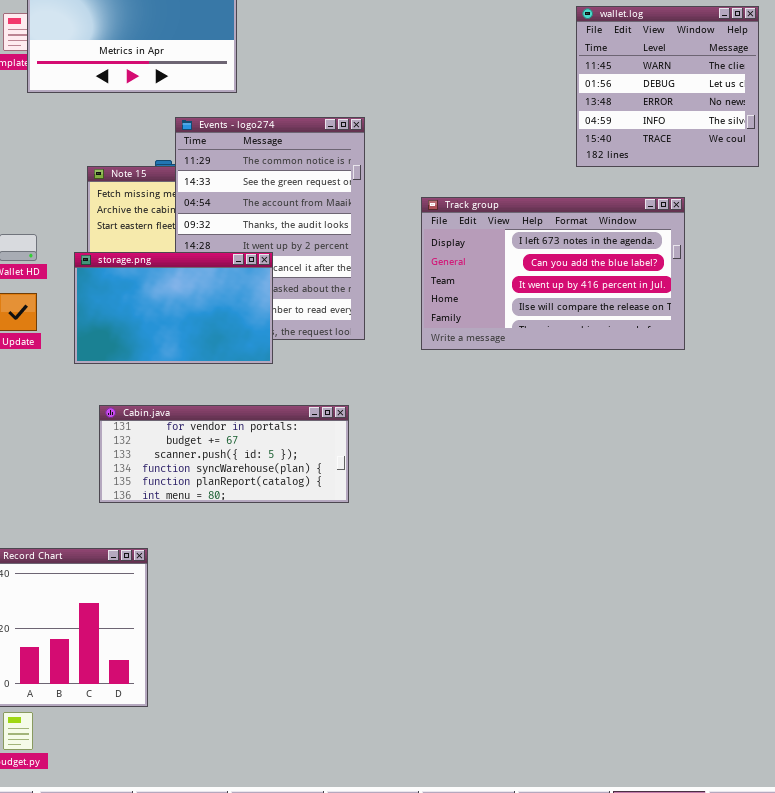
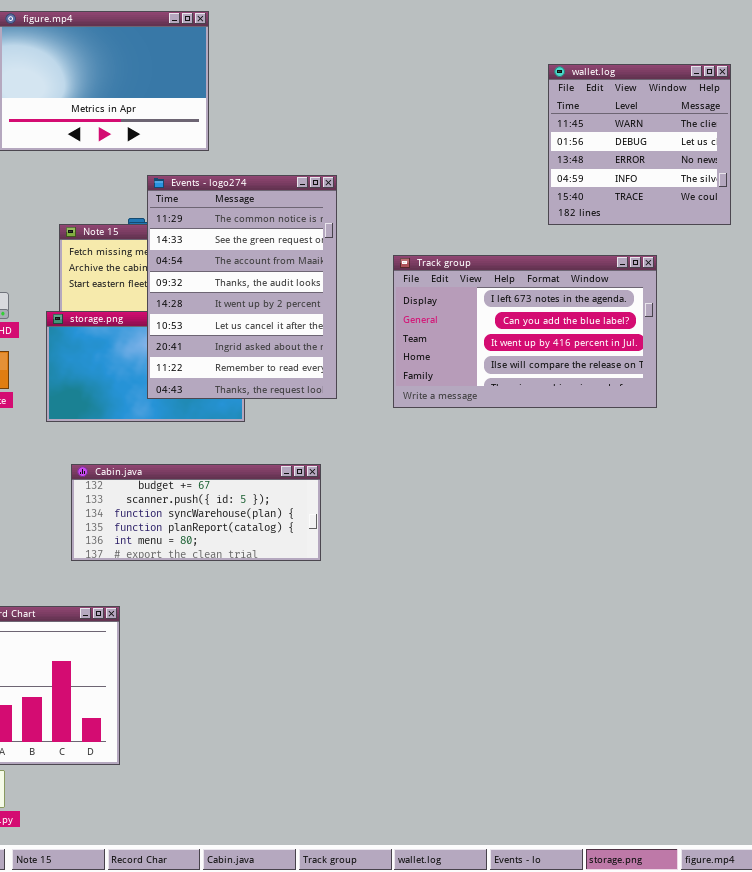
Events - logo274: [175,117,365,340] -> [147,175,337,399], raised
Cabin.java: [99,405,349,503] -> [71,464,321,561], scrolled down 1 row

